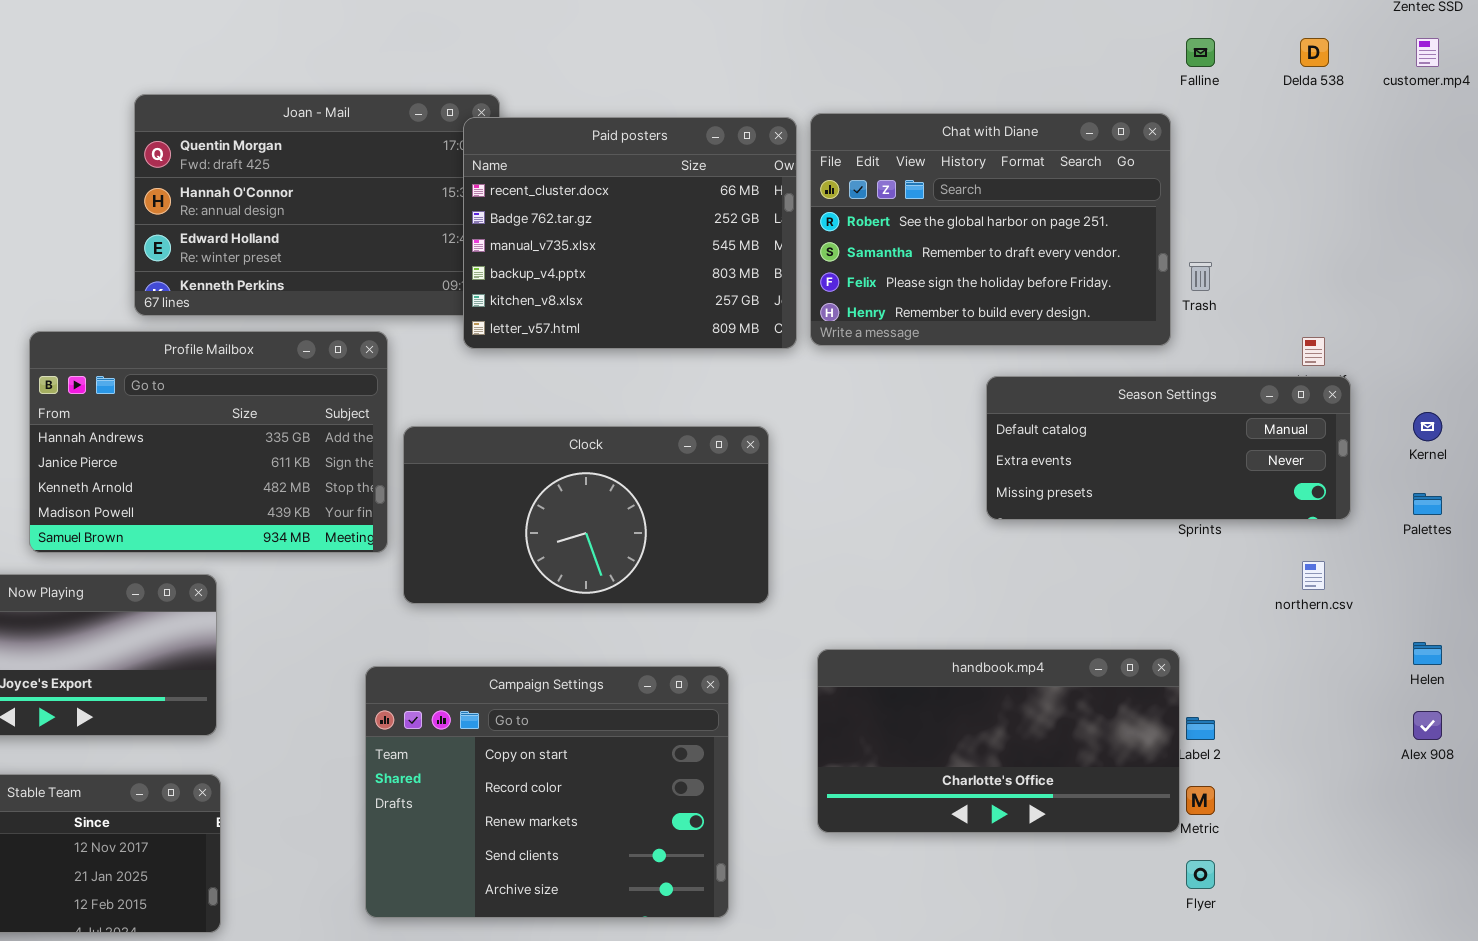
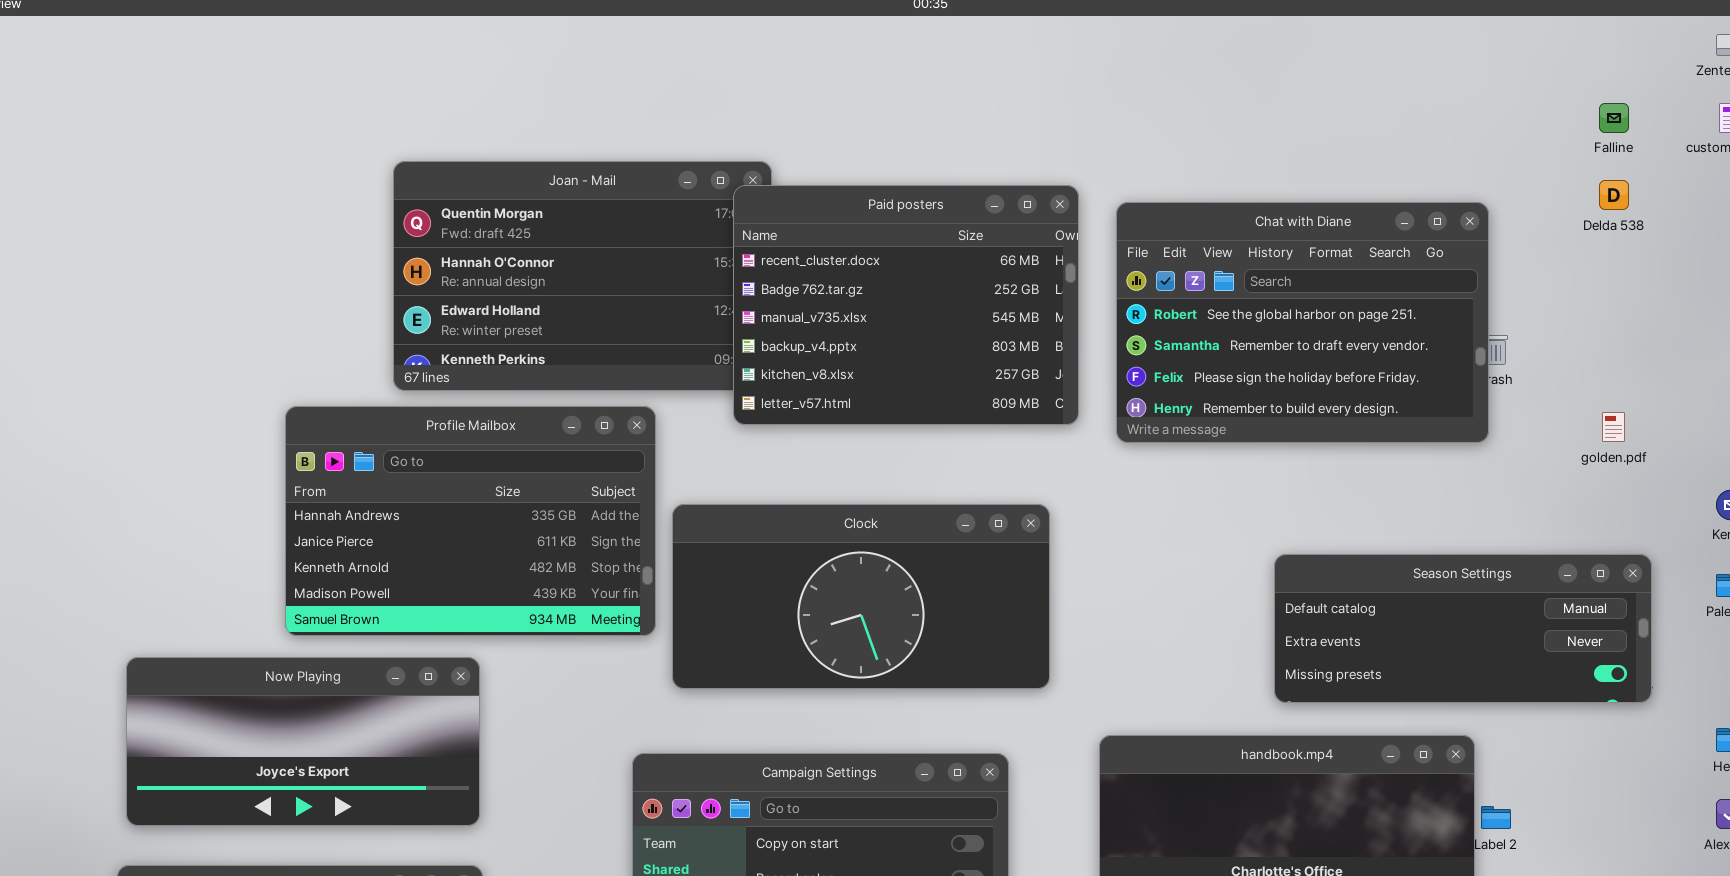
Falline: [1186,38,1215,67] -> [1599,103,1629,133], moved
Delda 538: [1300,38,1329,67] -> [1599,180,1629,210], moved
Chat with Diane: [810,113,1171,346] -> [1116,202,1489,443], moved
Season Settings: [986,376,1351,520] -> [1274,554,1652,703], moved

